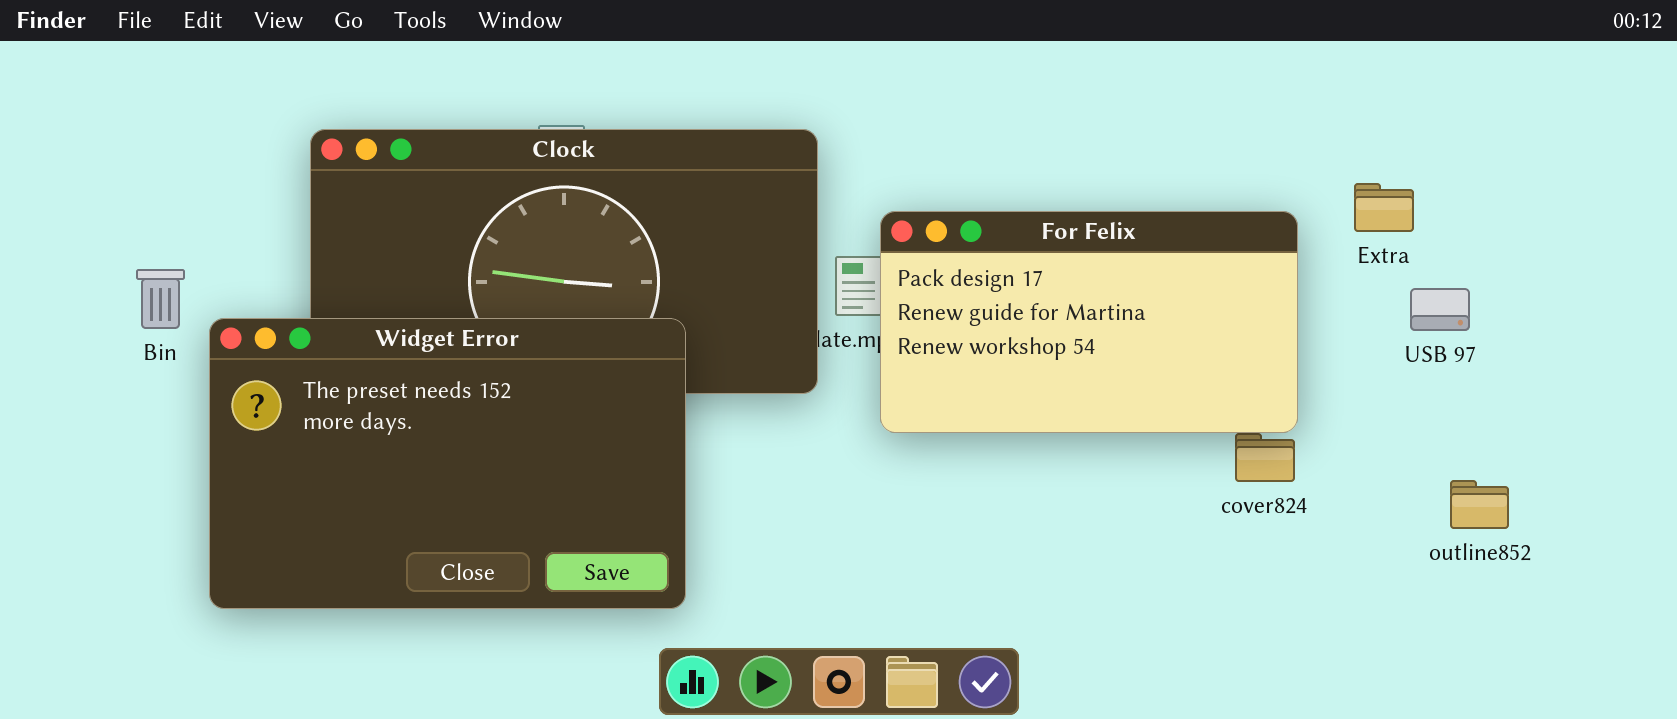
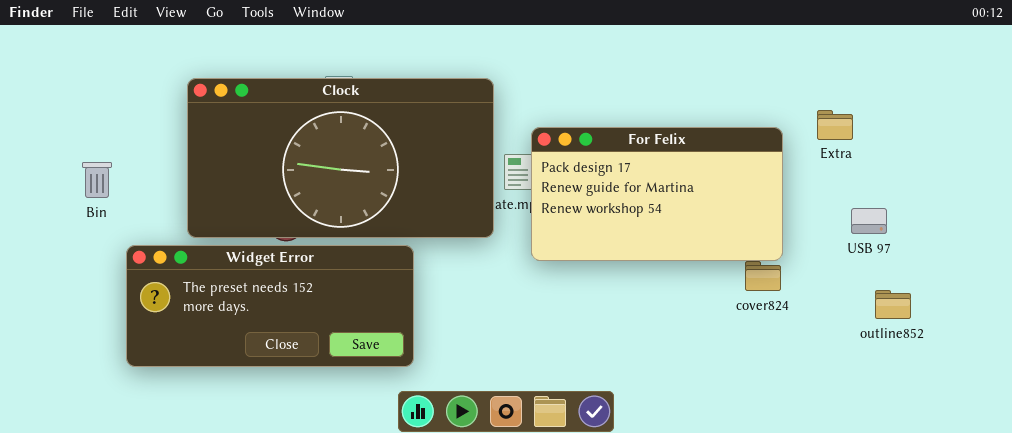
USB 97: [1410,288,1470,331] -> [851,208,887,234], moved
Widget Error: [209,318,686,609] -> [126,245,414,367], resized

